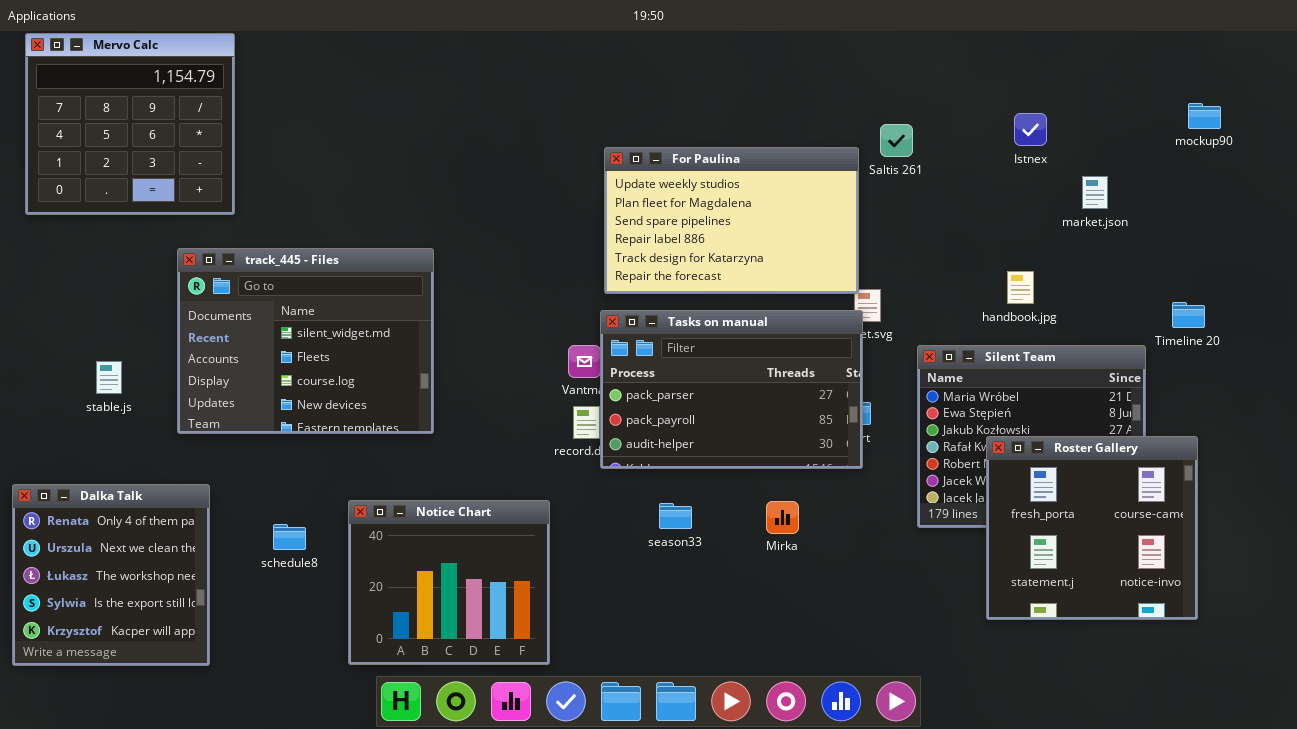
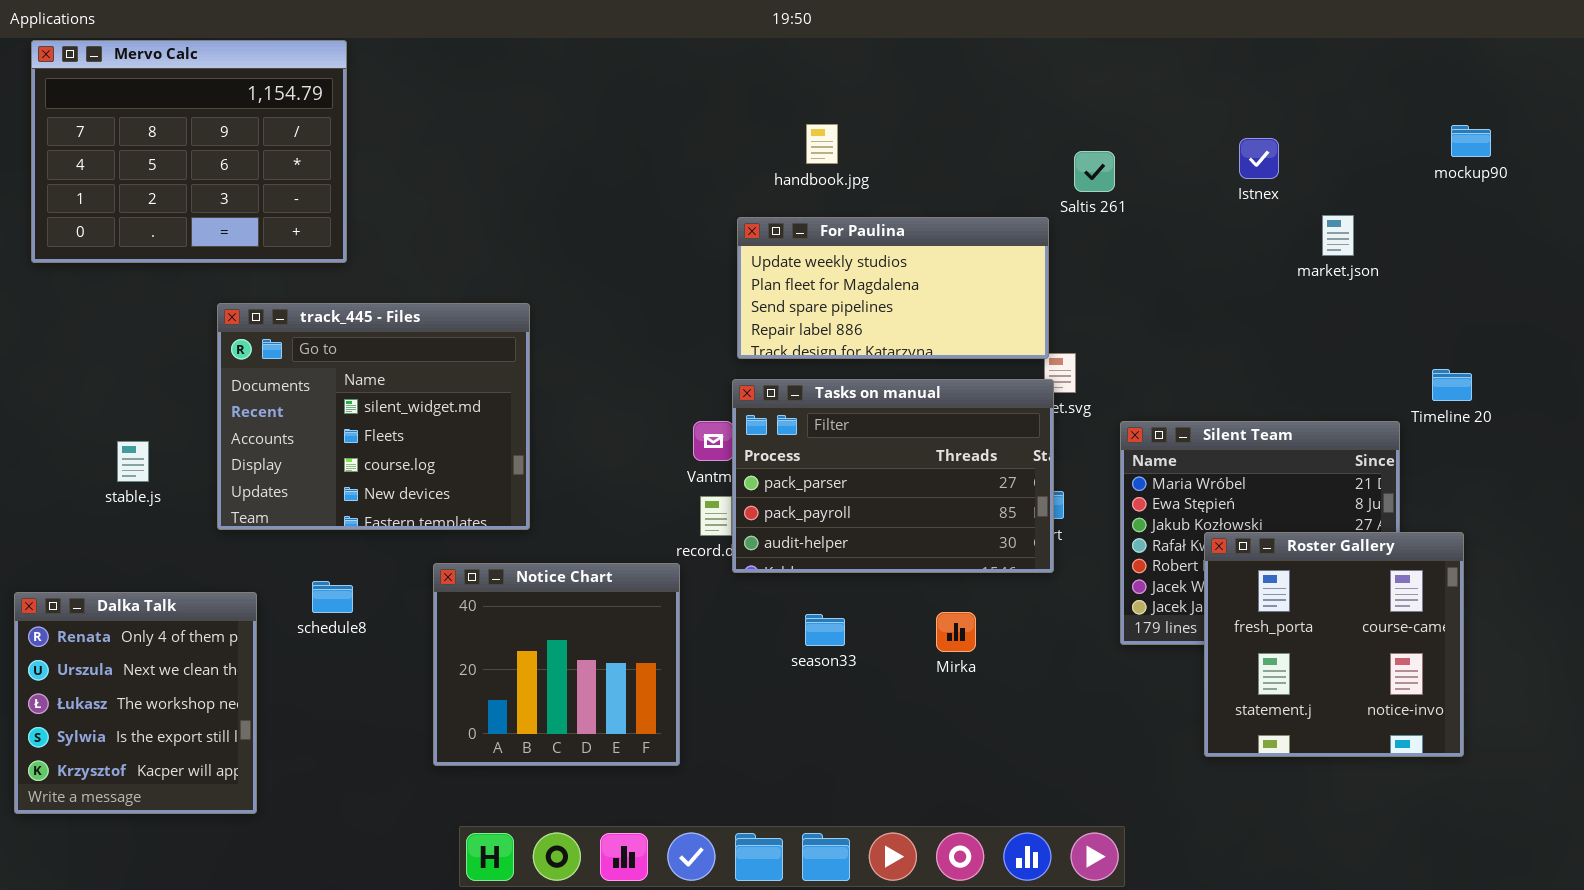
Mervo Calc: [25,33,235,215] -> [31,40,347,263], resized
For Paulina: [604,147,859,294] -> [737,217,1049,359], resized
handbook.jpg: [1007,271,1034,304] -> [806,124,838,164], moved
Notice Chart: [348,500,550,665] -> [433,563,680,766], moved
schedule8: [273,524,306,550] -> [312,581,353,613], moved

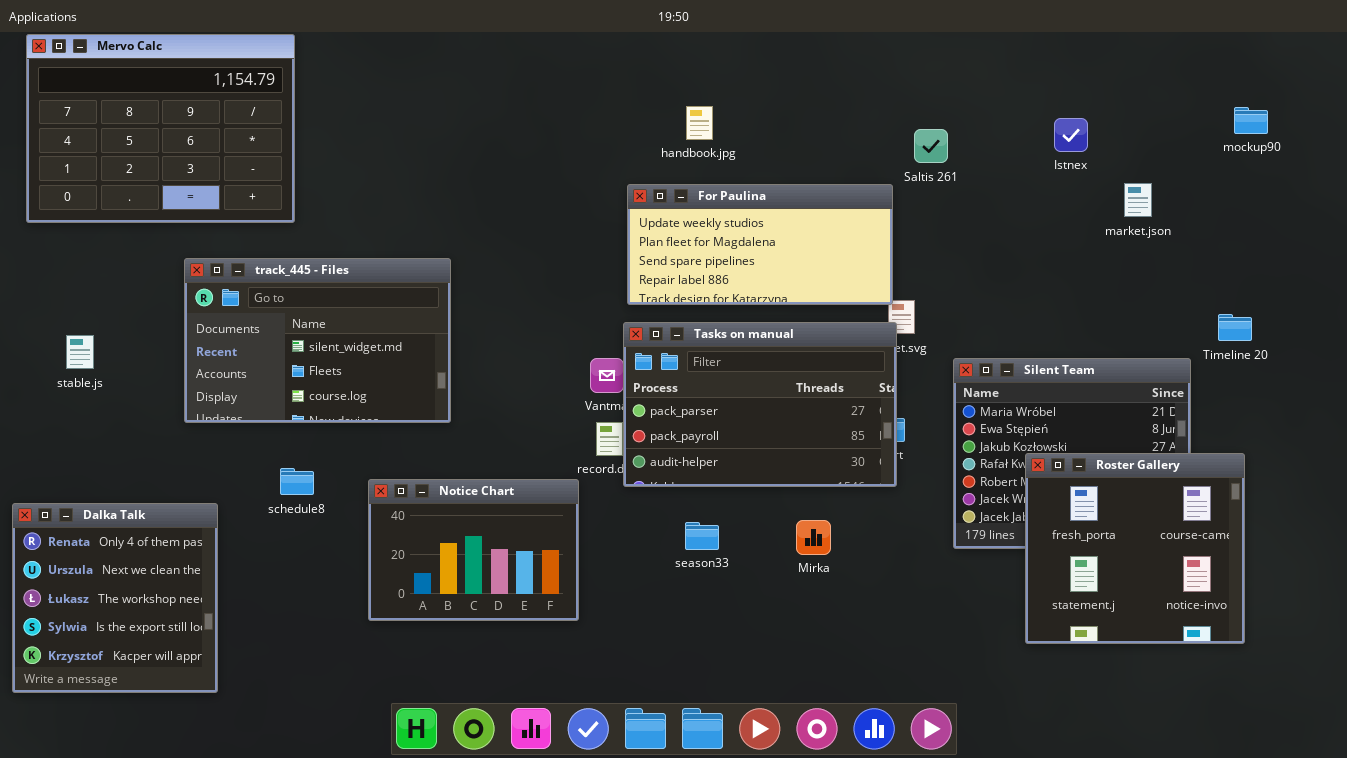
track_445 - Files: [217,303,530,530] -> [184,258,451,423], resized
stable.js: [117,441,149,482] -> [66,335,94,369], moved
Notice Chart: [433,563,680,766] -> [368,479,579,621], resized
schedule8: [312,581,353,613] -> [280,468,314,495], moved

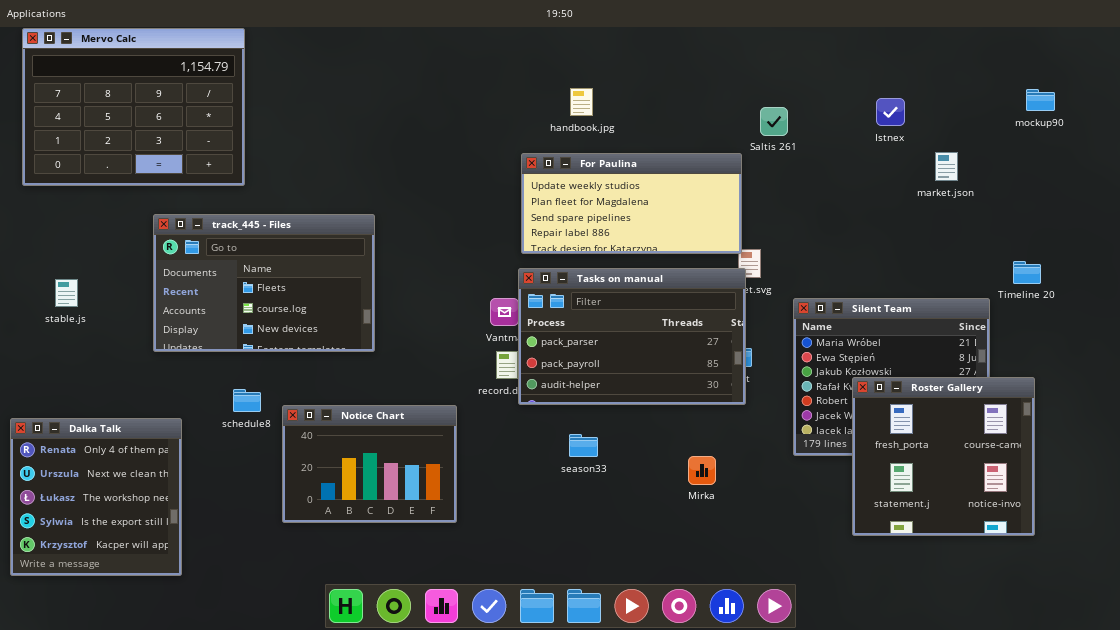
track_445 - Files: [184,258,451,423] -> [153,214,375,352], scrolled down 1 row
Notice Chart: [368,479,579,621] -> [282,405,457,523], moved
Mirka: [796,520,831,555] -> [688,456,716,485], moved

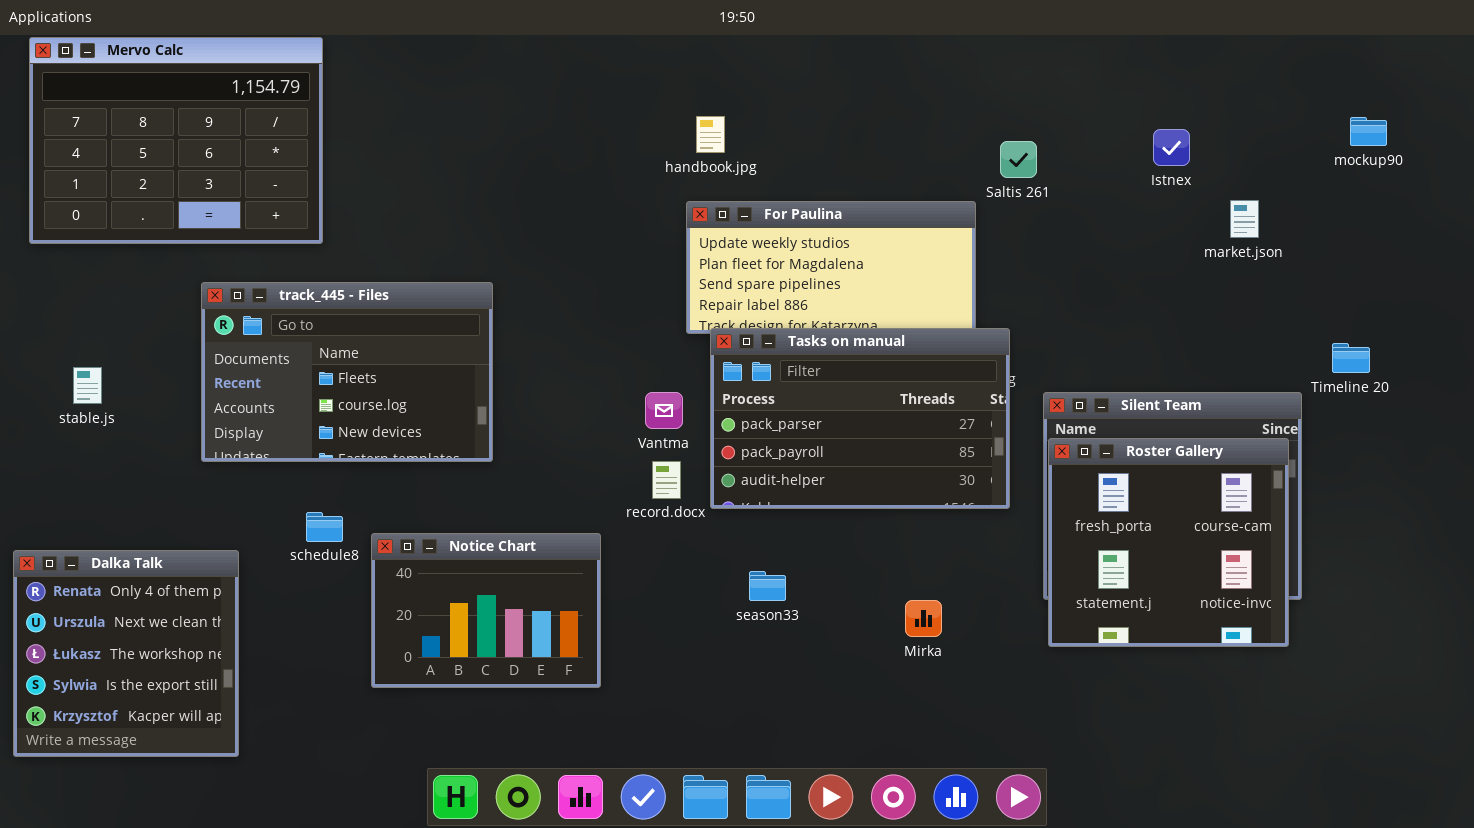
handbook.jpg: [570,88,593,116] -> [696,116,725,153], moved
Tasks on manual: [518,268,746,405] -> [710,328,1010,509], moved
Roster Gallery: [852,377,1035,536] -> [1048,438,1289,647], moved

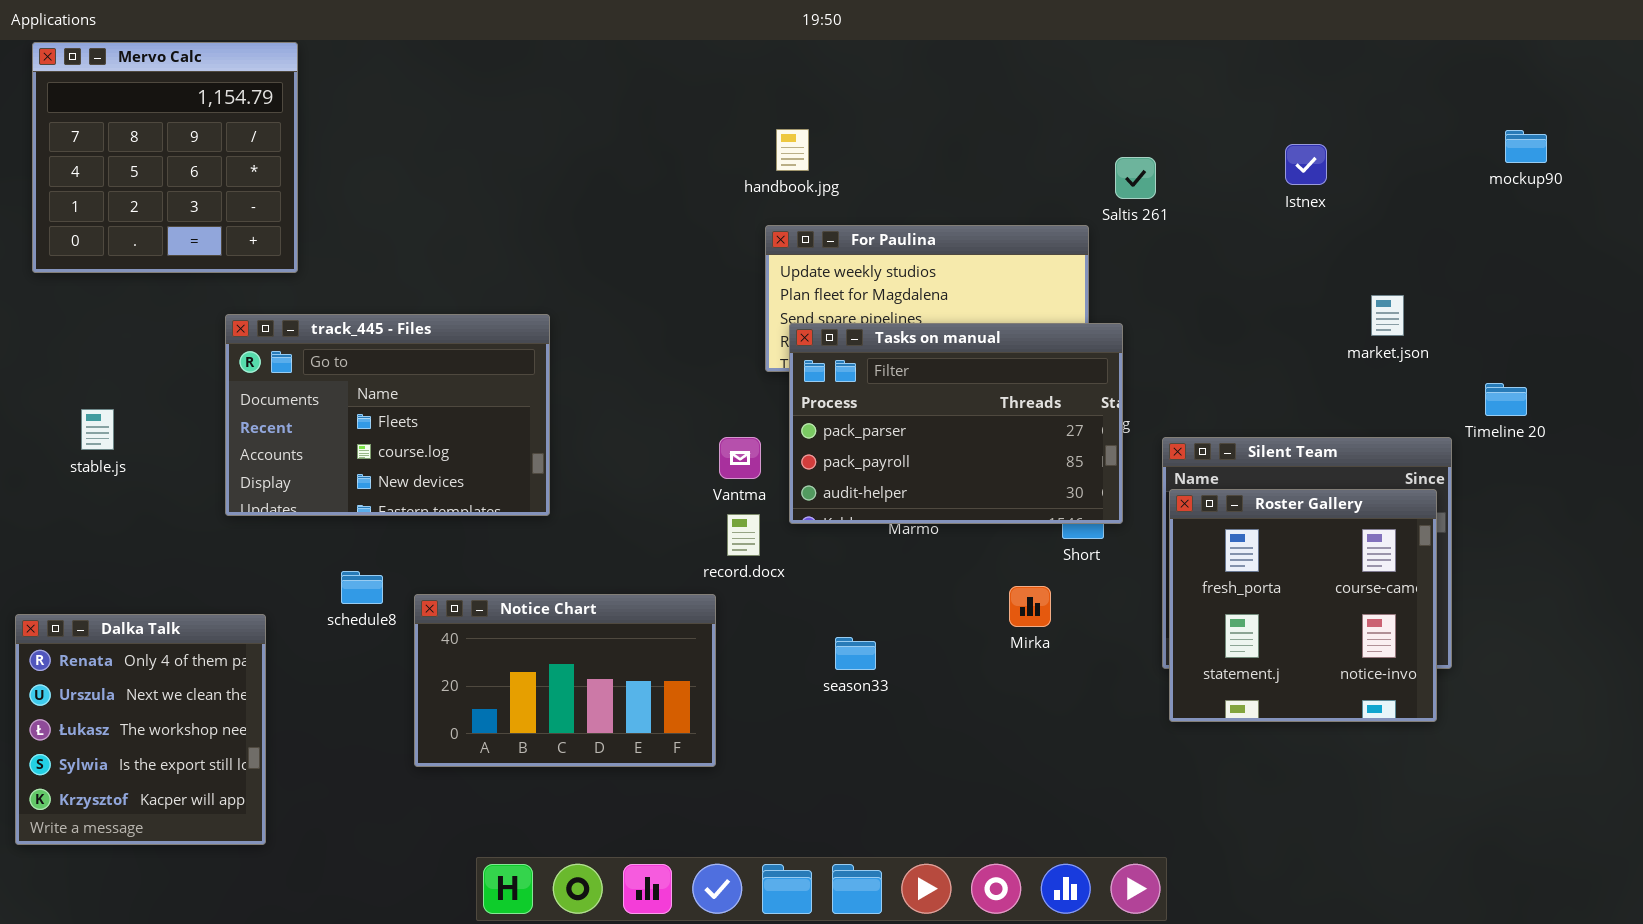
Mervo Calc: [29,37,323,244] -> [32,42,298,273], resized
market.json: [1230,200,1259,238] -> [1371,295,1404,336], moved
Tasks on manual: [710,328,1010,509] -> [789,323,1123,524], moved
Notice Chart: [371,533,601,688] -> [414,594,716,767], resized
Mirka: [905,600,942,637] -> [1009,586,1051,627], moved

